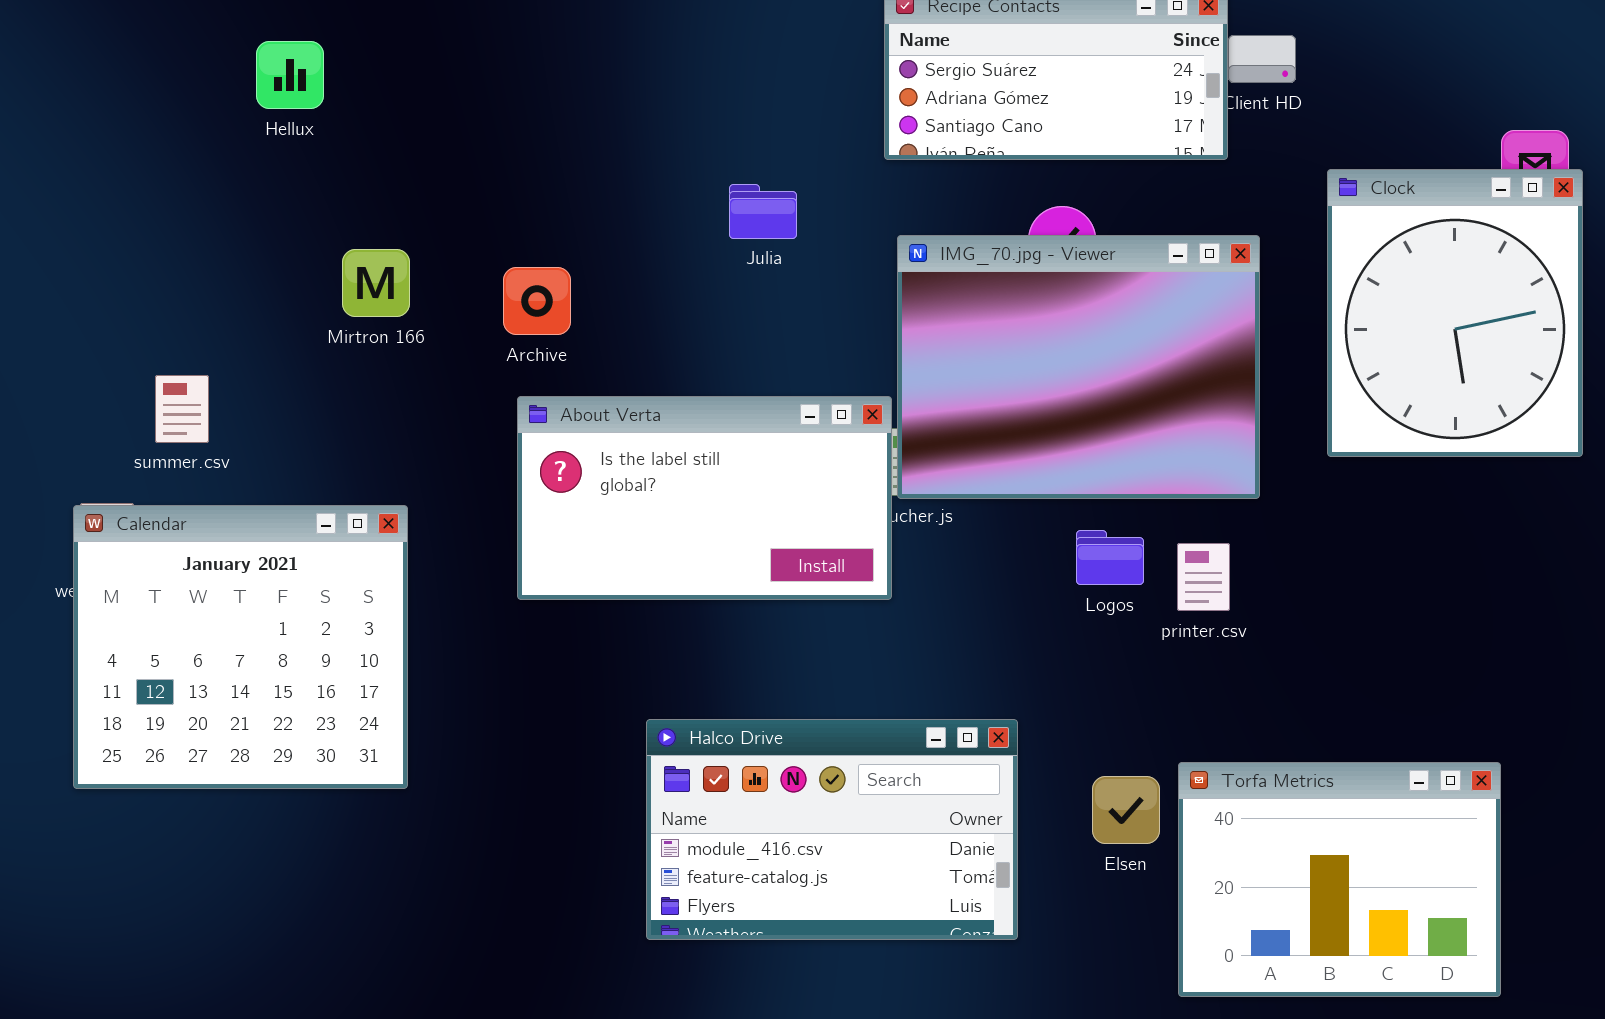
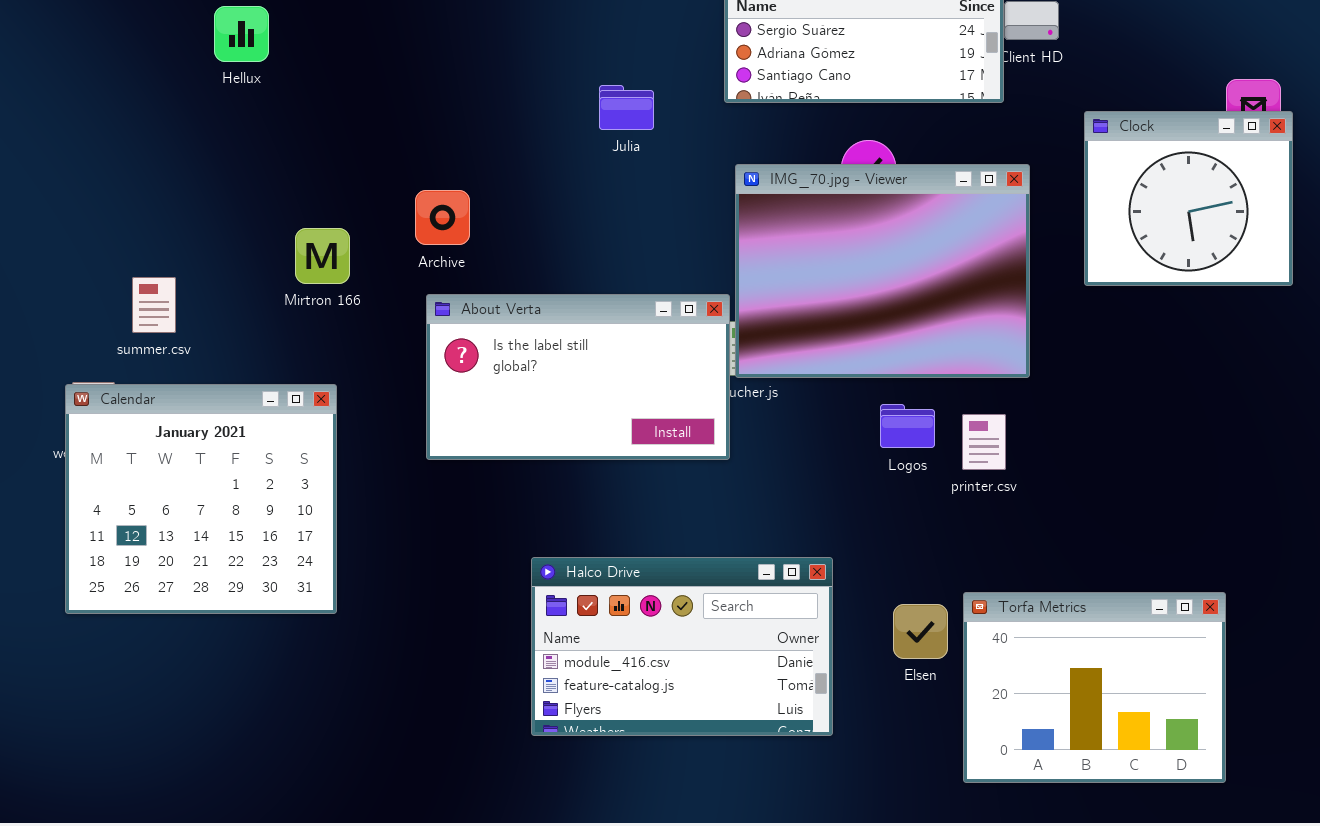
Clock: [1327,169,1583,457] -> [1084,111,1293,286], resized
Julia: [729,184,797,239] -> [599,85,654,130], moved
Mirtron 166: [342,249,410,317] -> [295,228,350,284], moved

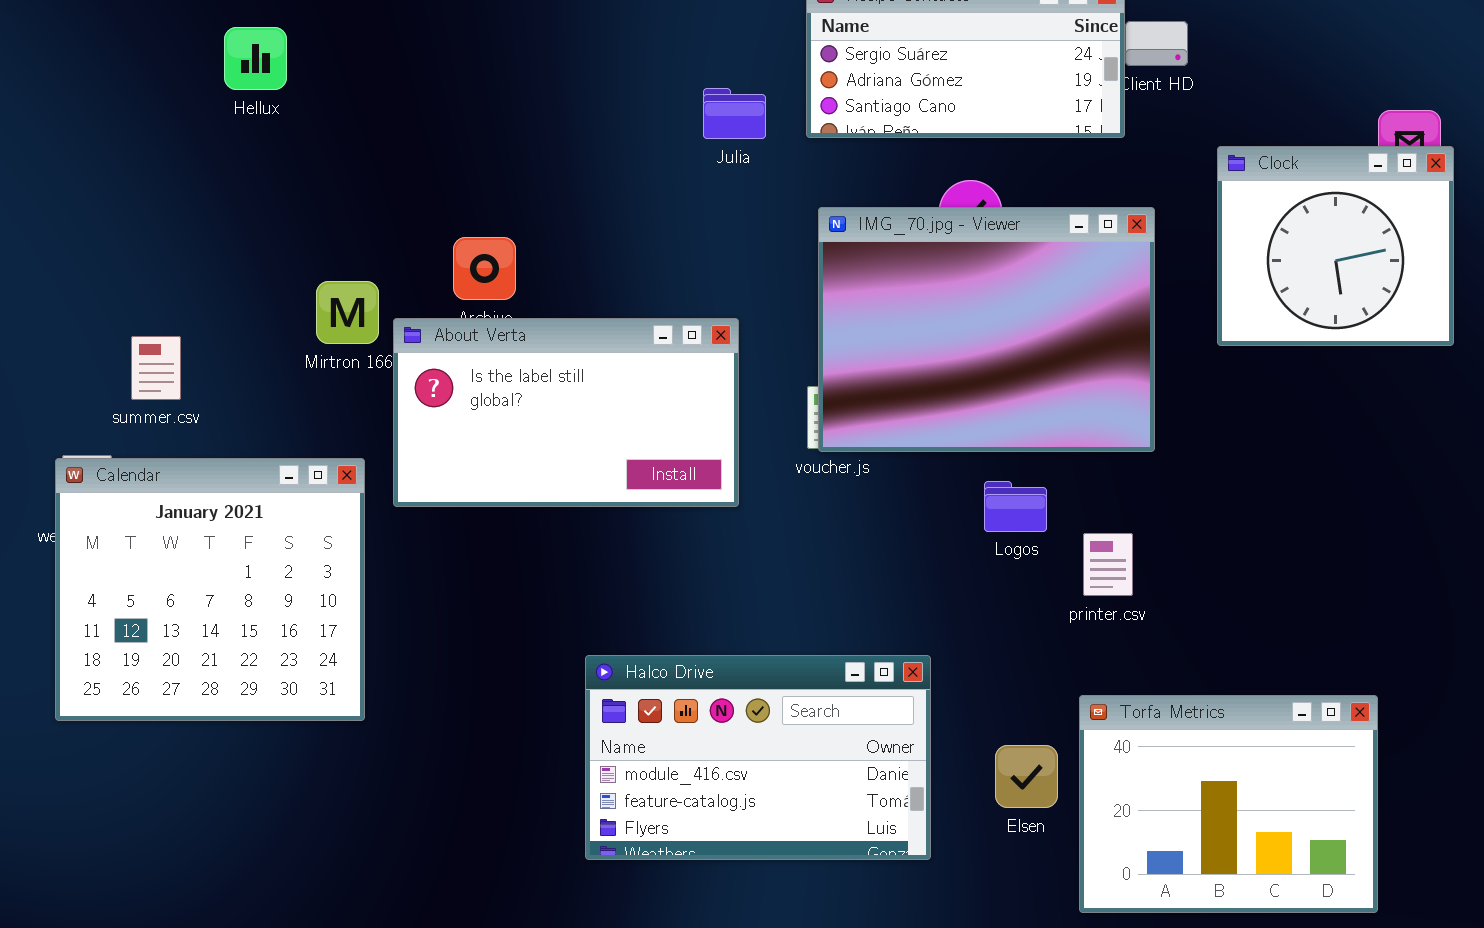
Julia: [599,85,654,130] -> [703,88,766,139], moved
About Verta: [426,294,730,460] -> [393,318,739,507], moved
printer.csv: [962,414,1006,470] -> [1083,533,1133,596], moved
Elsen: [893,604,948,659] -> [995,745,1058,808], moved

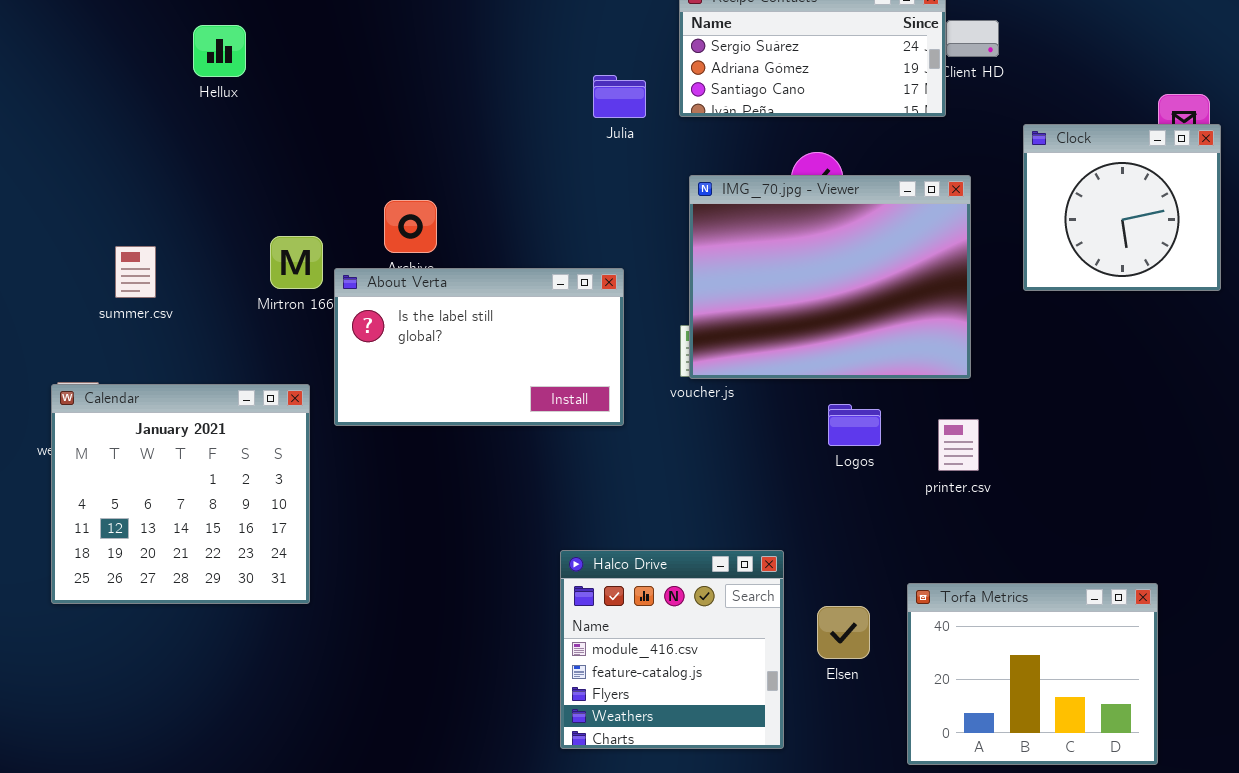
summer.csv: [131,336,181,400] -> [115,246,156,298], moved
printer.csv: [1083,533,1133,596] -> [938,419,979,471], moved
Halco Drive: [585,655,931,860] -> [560,550,784,749], resized
Elsen: [995,745,1058,808] -> [817,606,870,659], moved

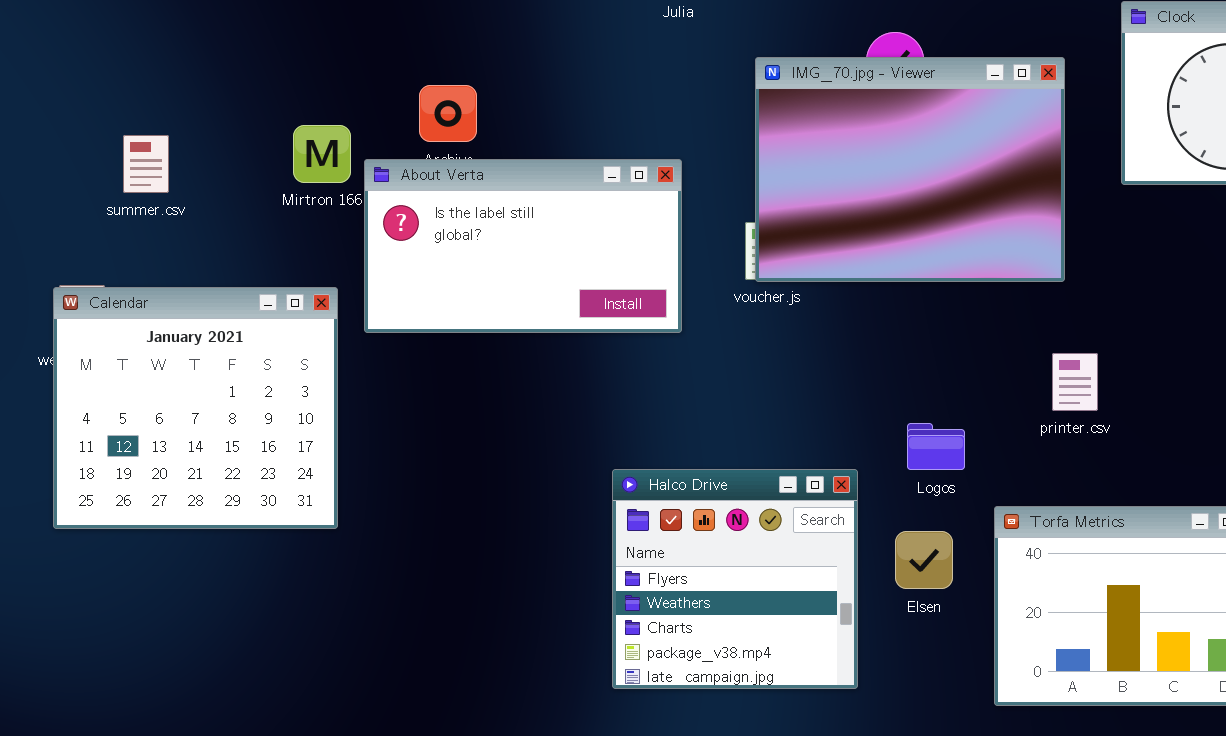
Logos: [828,404,881,446] -> [907,423,965,470], moved
printer.csv: [938,419,979,471] -> [1052,353,1098,411], moved
Halco Drive: [560,550,784,749] -> [612,469,858,689], scrolled down 2 rows

